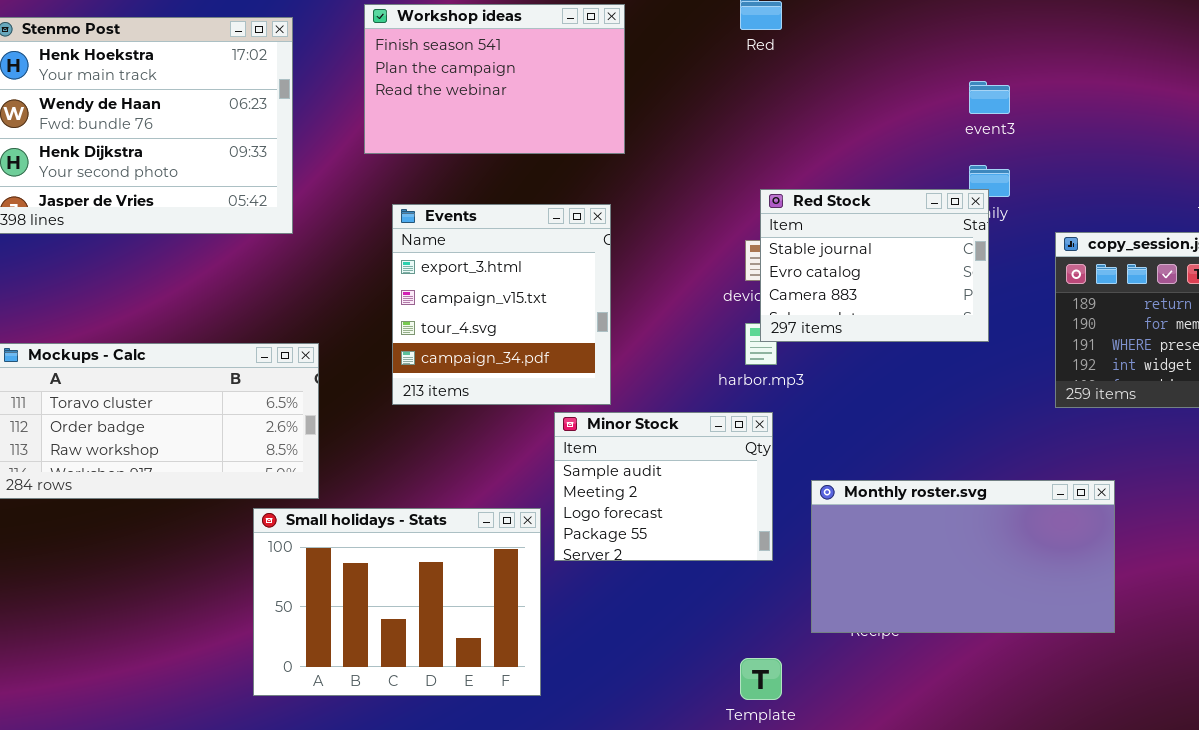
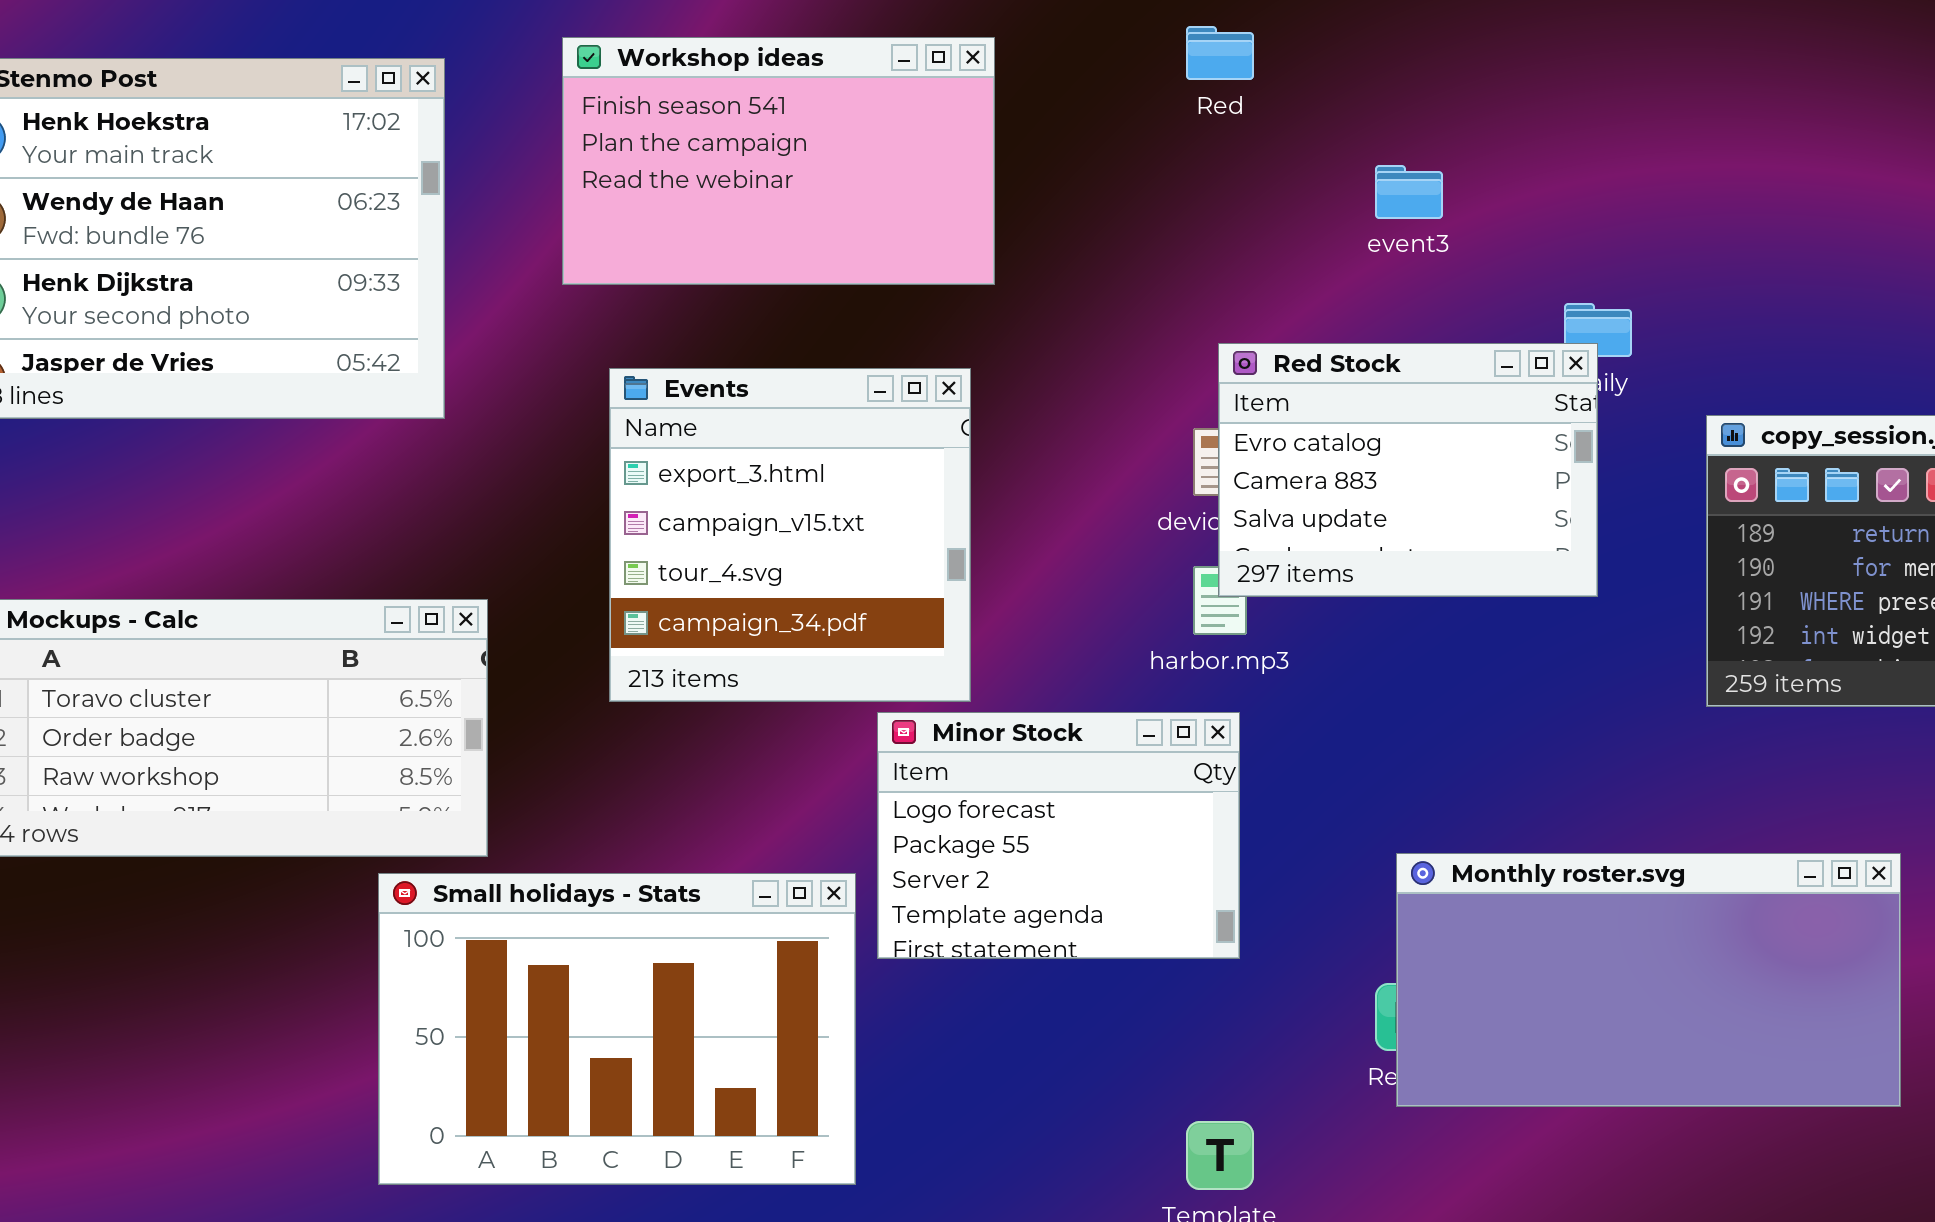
event3: [969,81,1010,114] -> [1375,165,1443,219], moved
Red Stock: [760,189,989,342] -> [1218,343,1598,597], scrolled down 1 row
Minor Stock: [554,412,773,561] -> [877,712,1240,959], scrolled down 2 rows
Monthly roster.svg: [811,480,1115,633] -> [1396,853,1901,1107], moved

